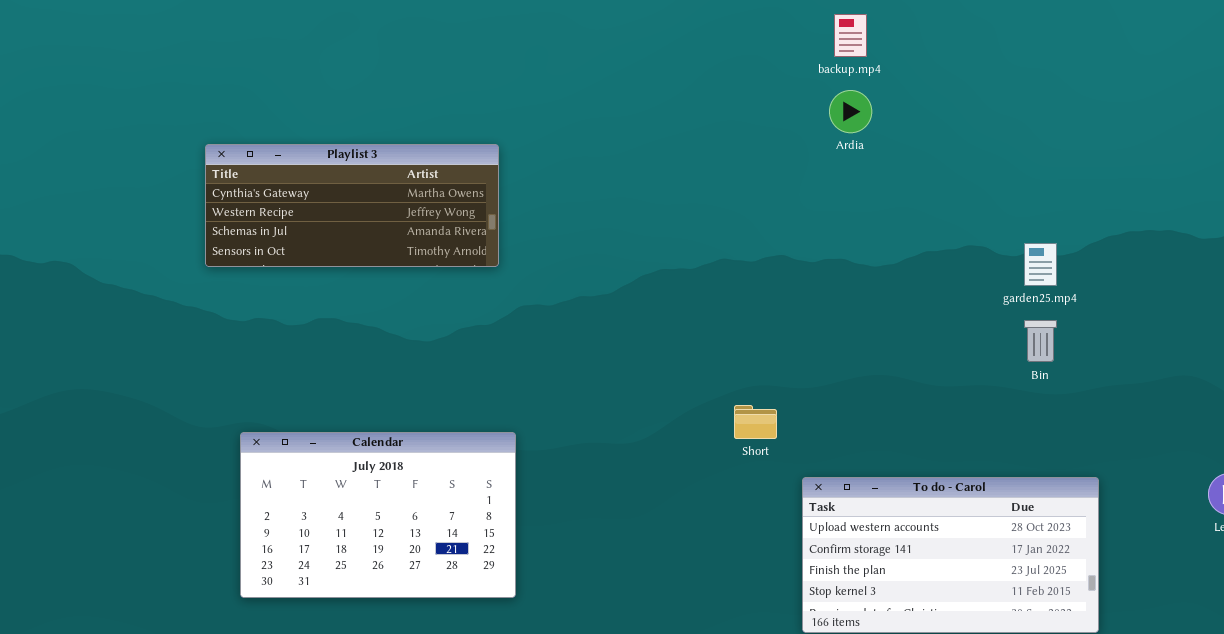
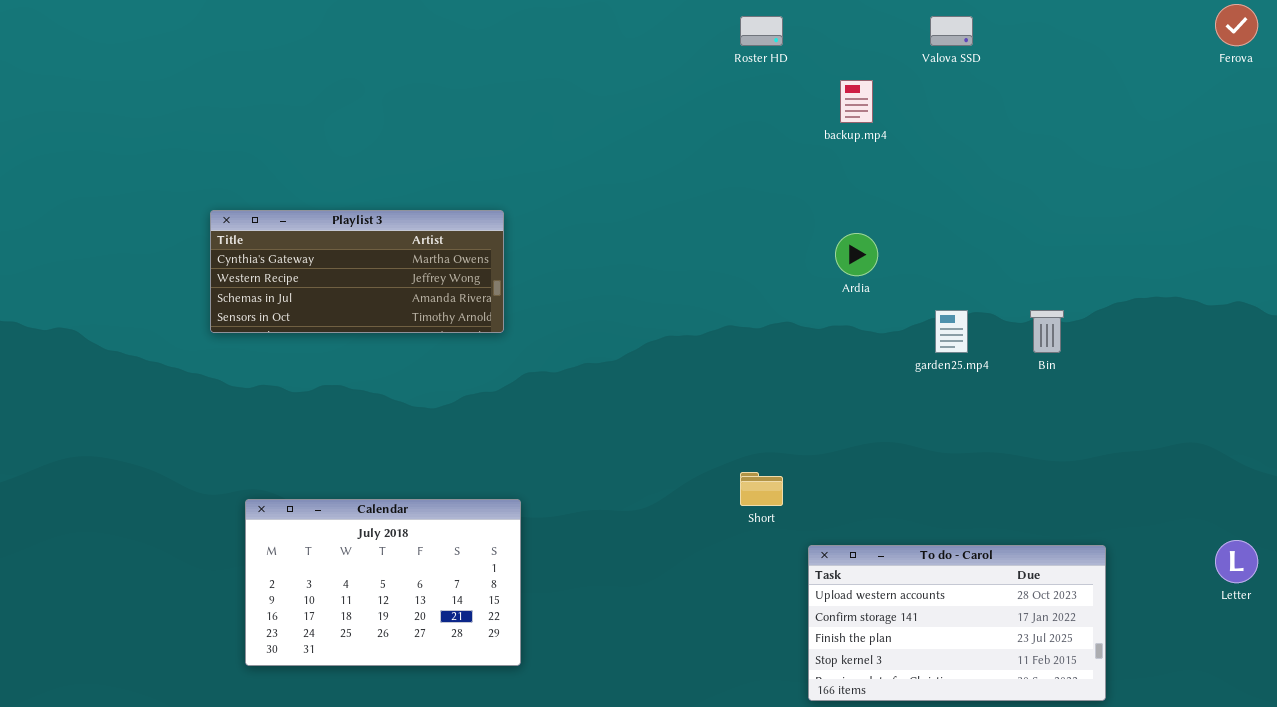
Ardia: [829,90,872,133] -> [835,233,878,276], moved
garden25.mp4: [1024,243,1057,286] -> [935,310,968,353], moved
Bin: [1024,320,1057,362] -> [1030,310,1064,353], moved

